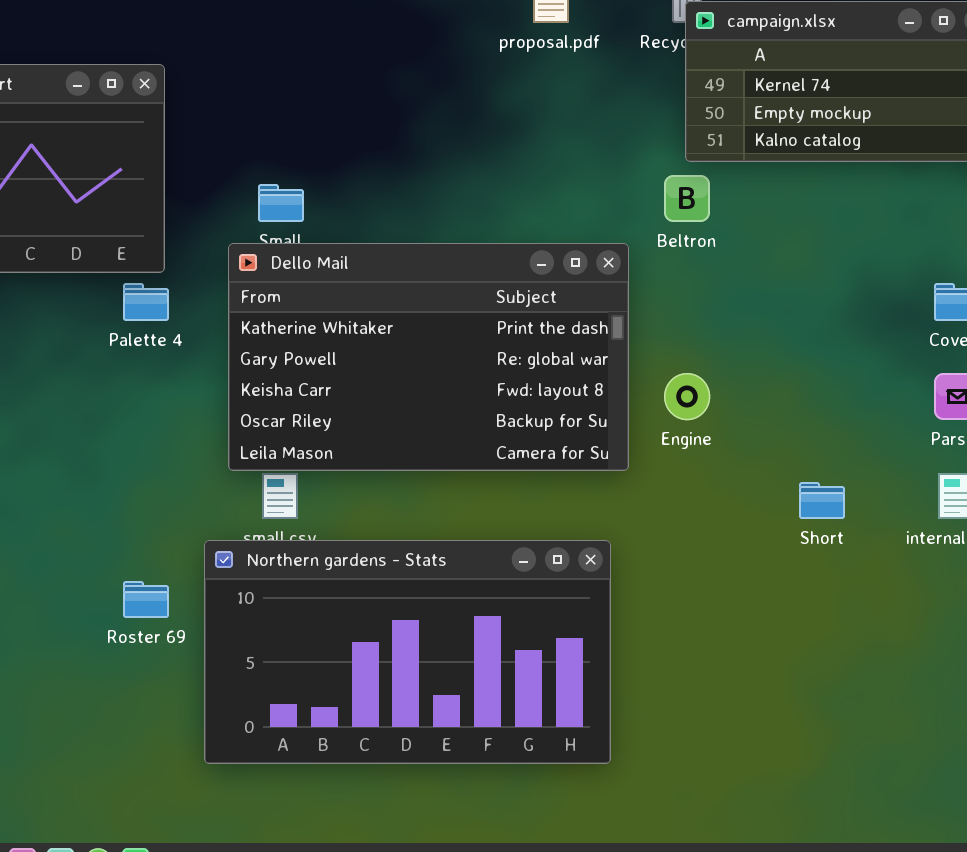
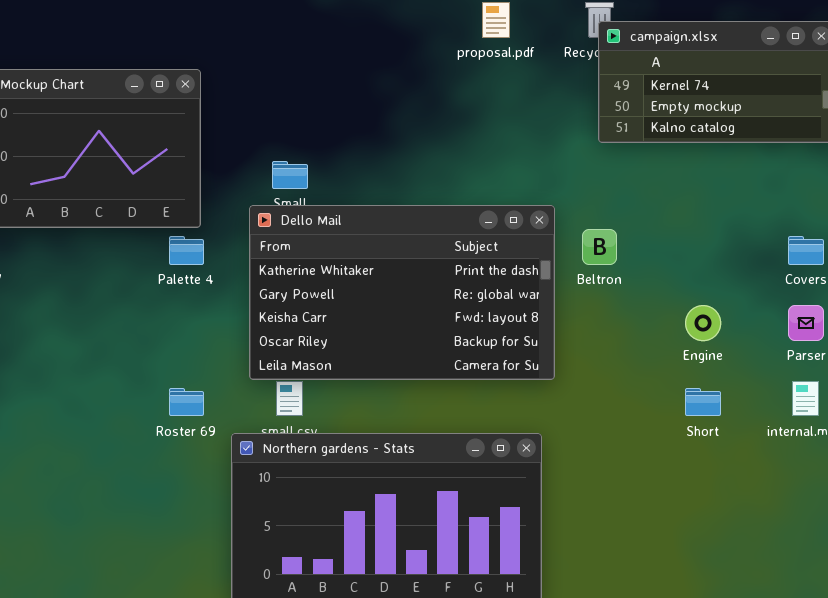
Beltron: [664,175,710,222] -> [582,229,617,265], moved
Engine: [664,373,710,420] -> [685,305,721,341], moved
Roster 69: [123,581,169,618] -> [169,388,204,416], moved

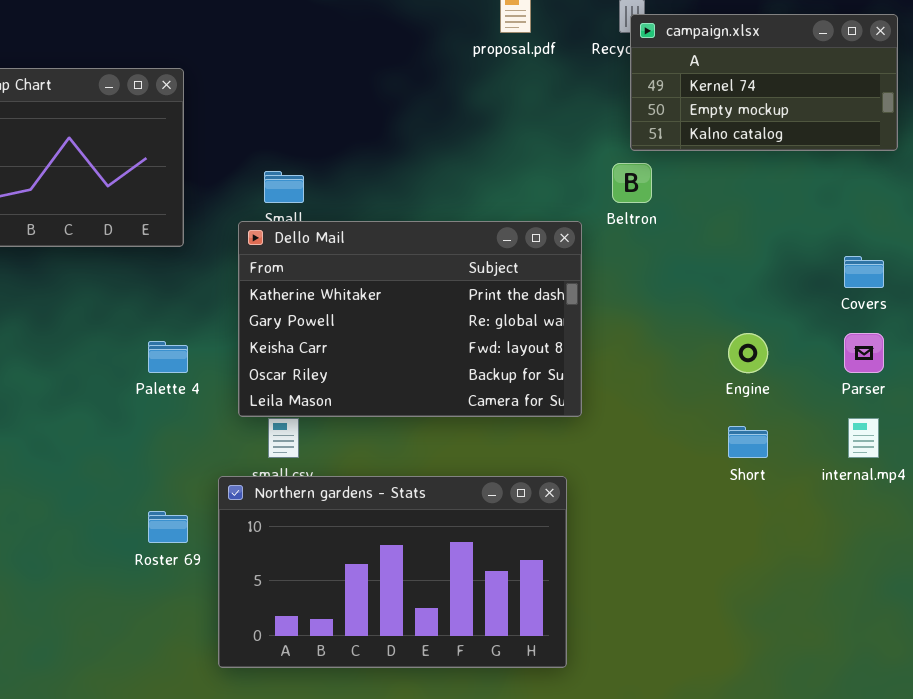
Beltron: [582,229,617,265] -> [612,163,652,203], moved
Palette 4: [169,236,204,265] -> [148,341,188,373], moved
Roster 69: [169,388,204,416] -> [148,511,188,543], moved

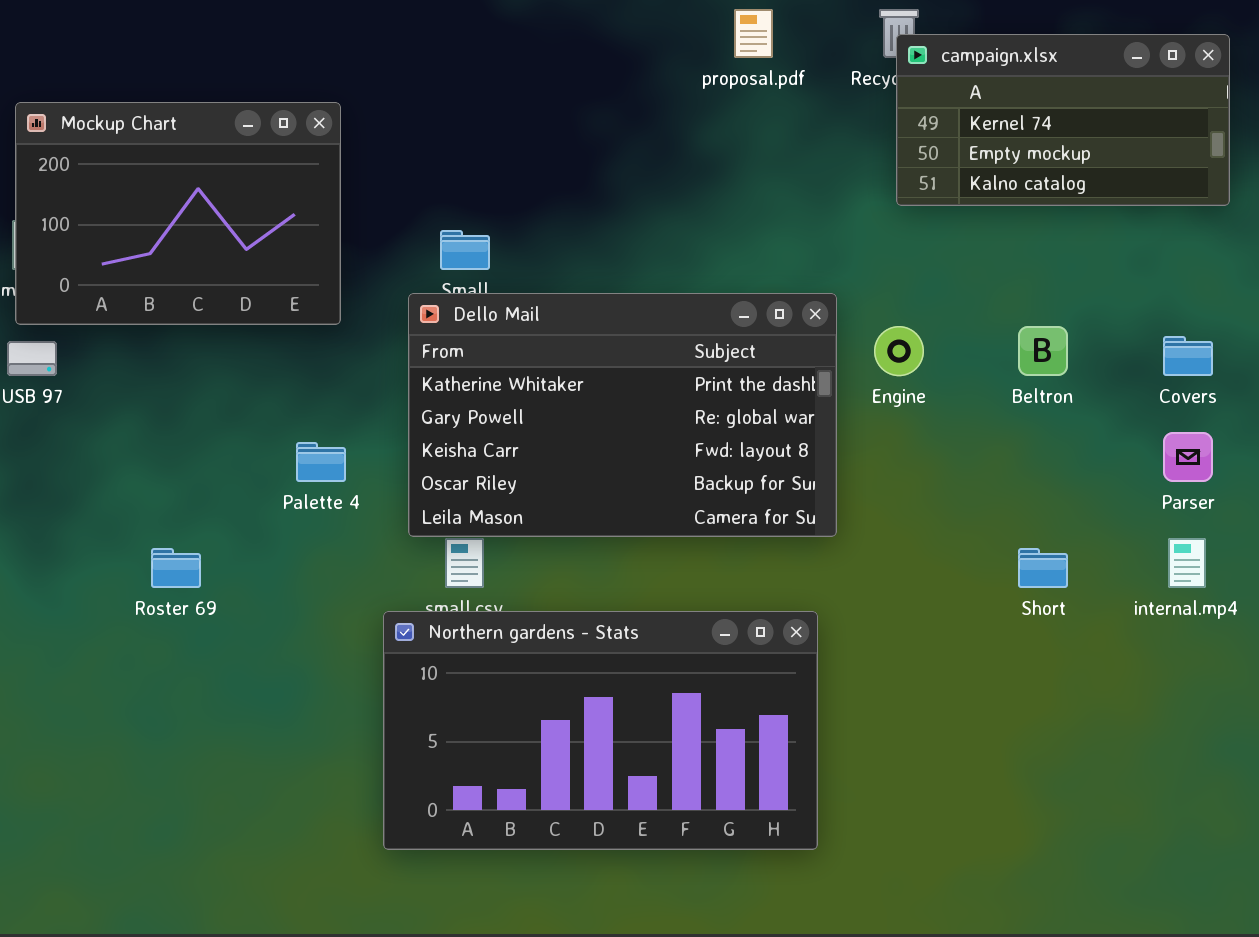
Beltron: [612,163,652,203] -> [1018,326,1068,376], moved
Engine: [728,333,768,373] -> [874,326,924,376], moved
Roster 69: [148,511,188,543] -> [151,548,201,588], moved

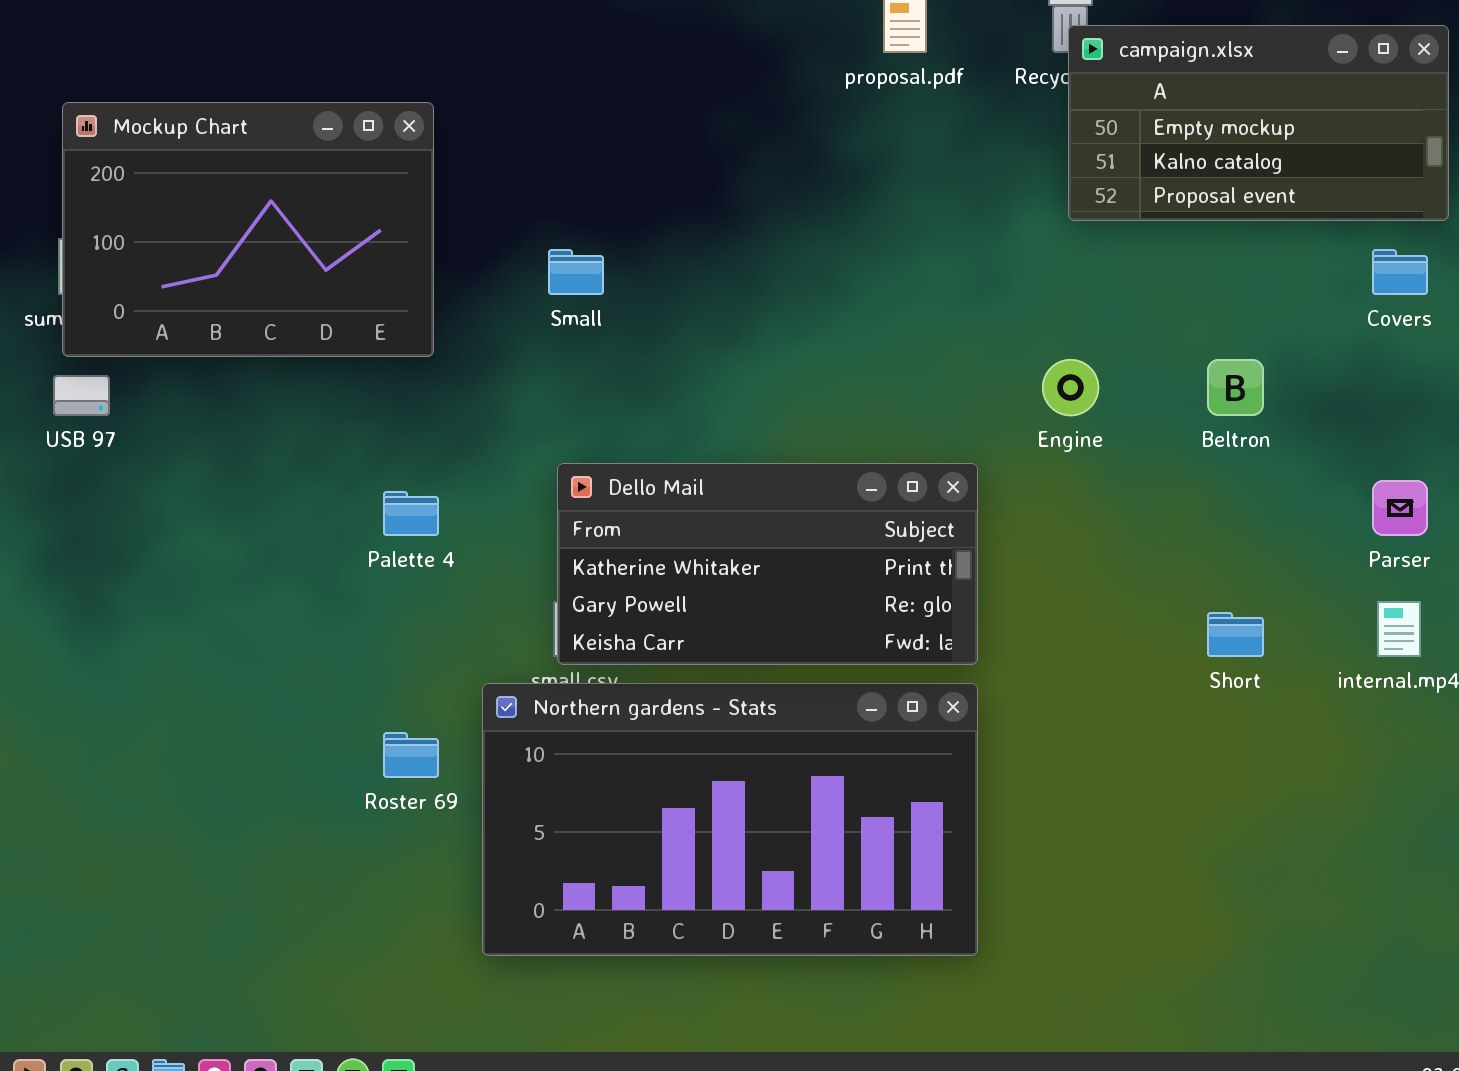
campaign.xlsx: [896,34,1230,206] -> [1068,25,1449,221], scrolled down 1 row
Dello Mail: [408,293,837,537] -> [557,463,978,665], moved, resized
Covers: [1163,336,1213,376] -> [1372,249,1428,295], moved
Roster 69: [151,548,201,588] -> [383,732,439,778], moved

